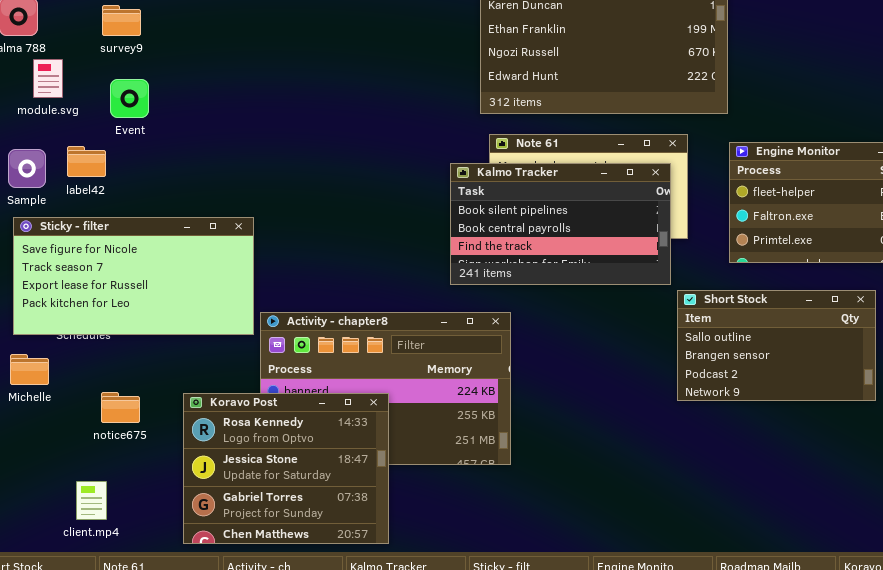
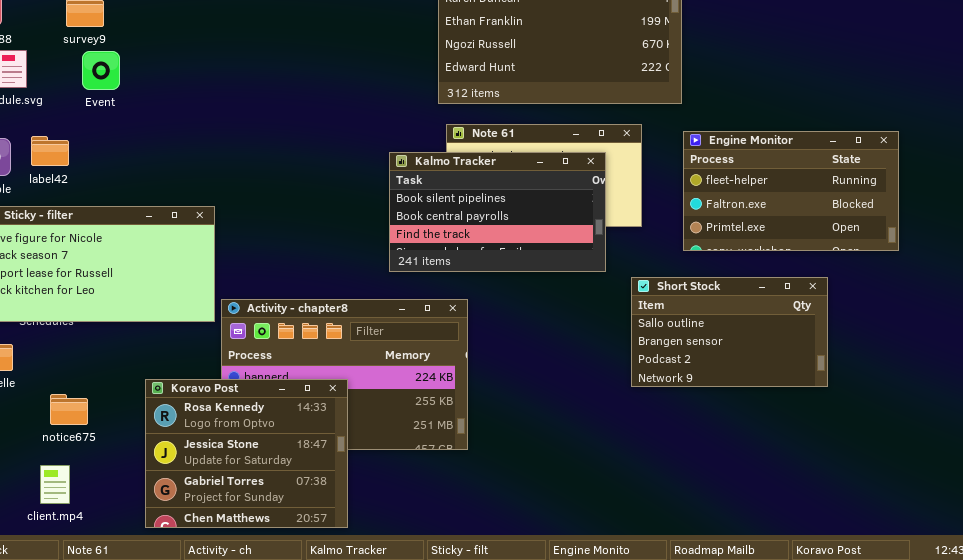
Event: [110,79,149,118] -> [82,51,120,90], moved
Kalmo Tracker: [450,163,671,285] -> [389,152,606,272], moved
notice675: [101,392,140,423] -> [50,394,88,425], moved

